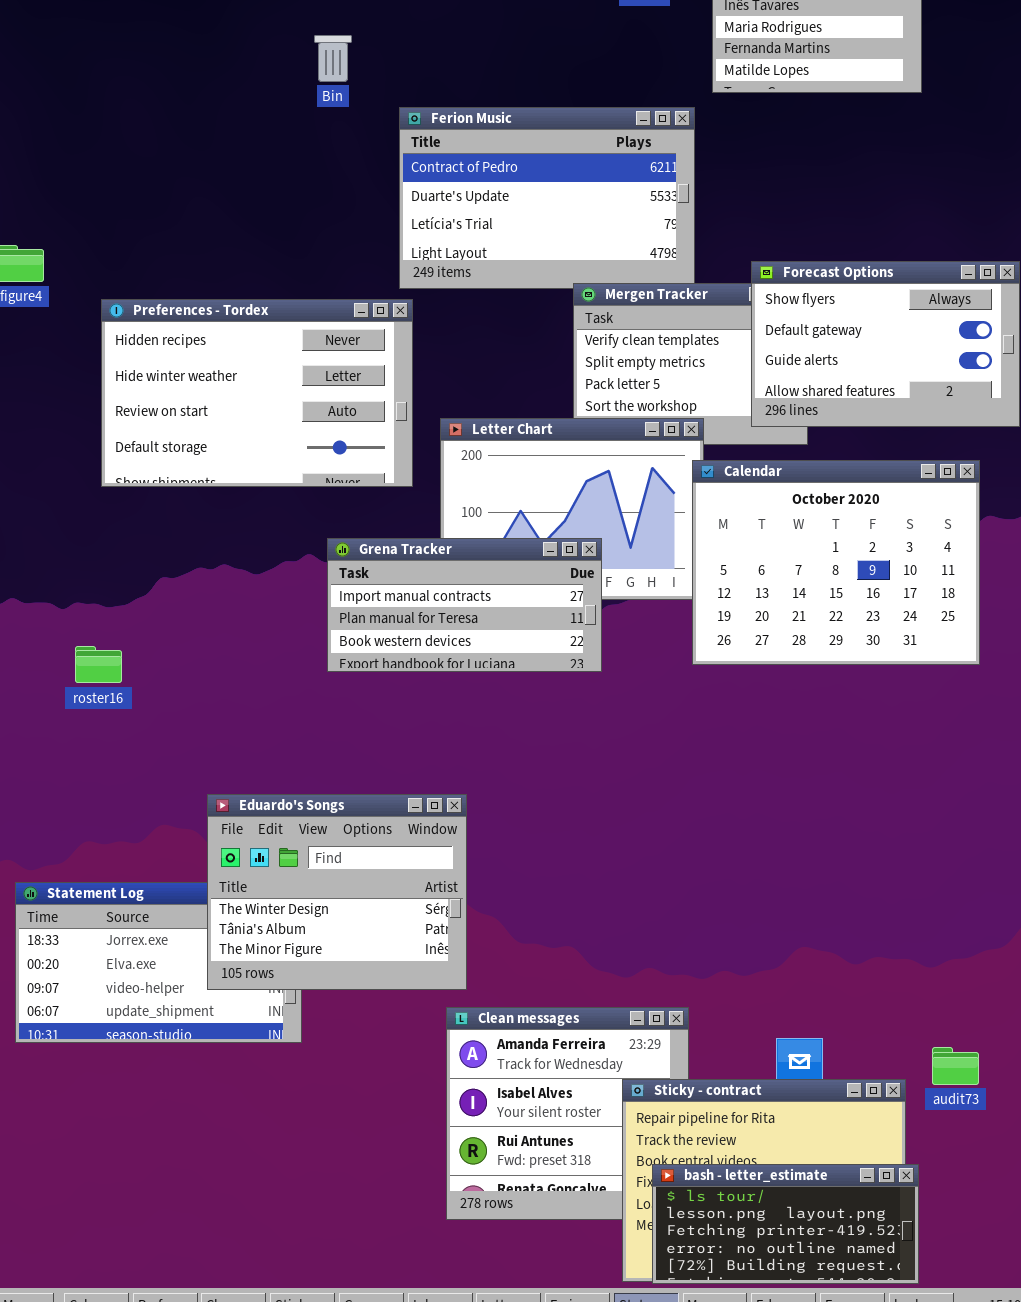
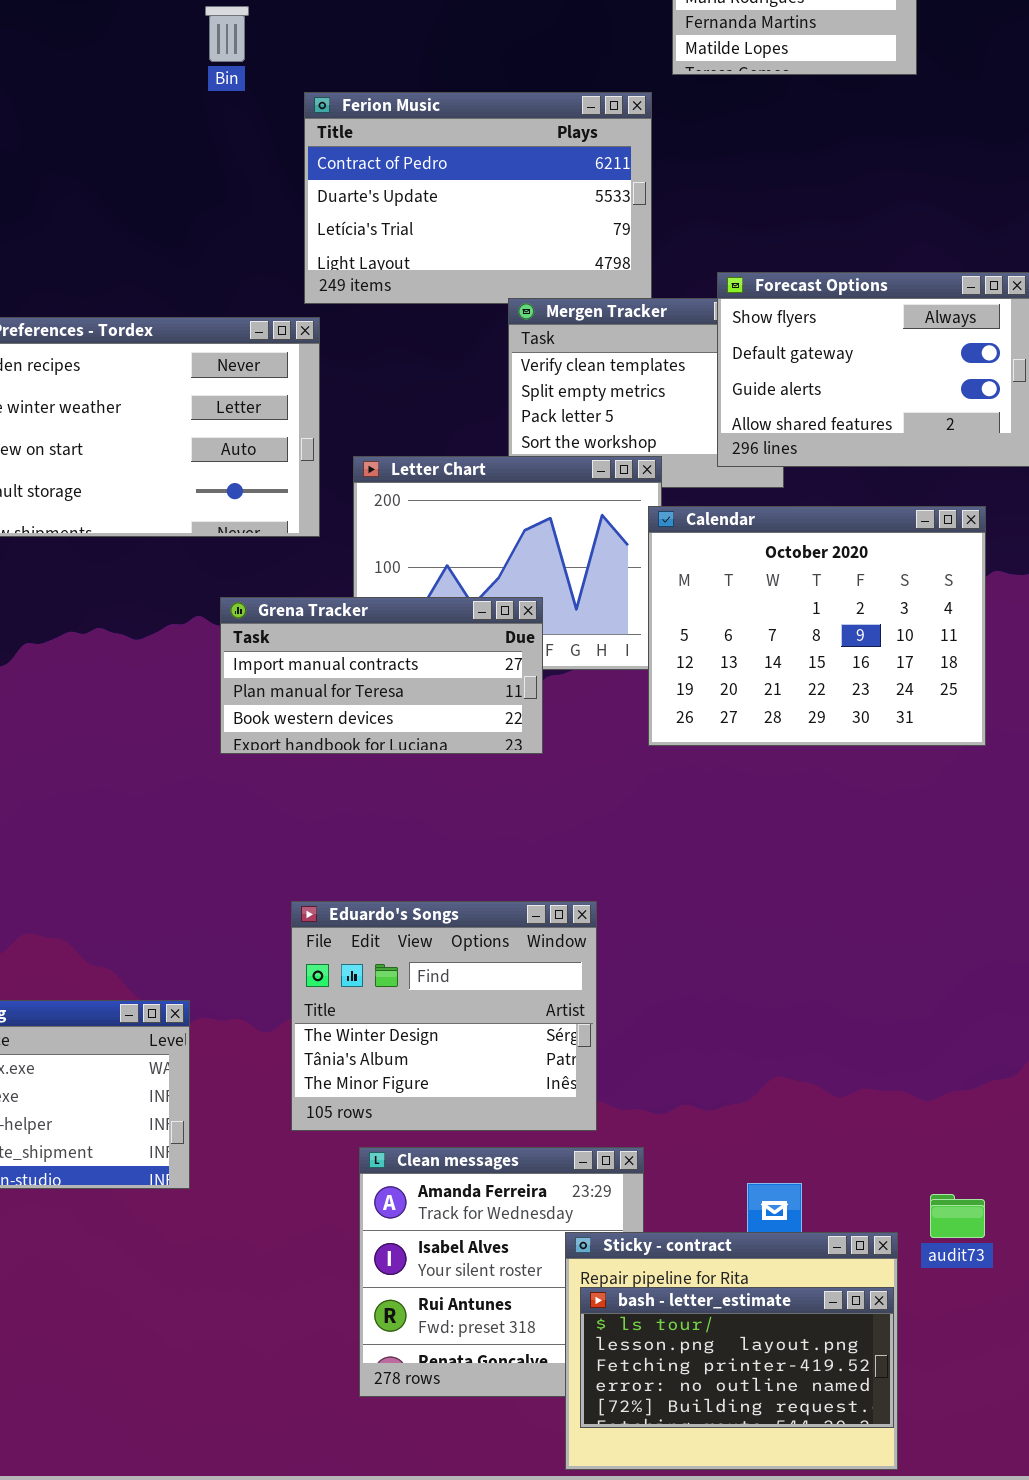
Eduardo's Songs: [207,794,467,990] -> [291,901,597,1131], moved
bash - letter_estimate: [652,1164,919,1284] -> [580,1287,894,1428], moved

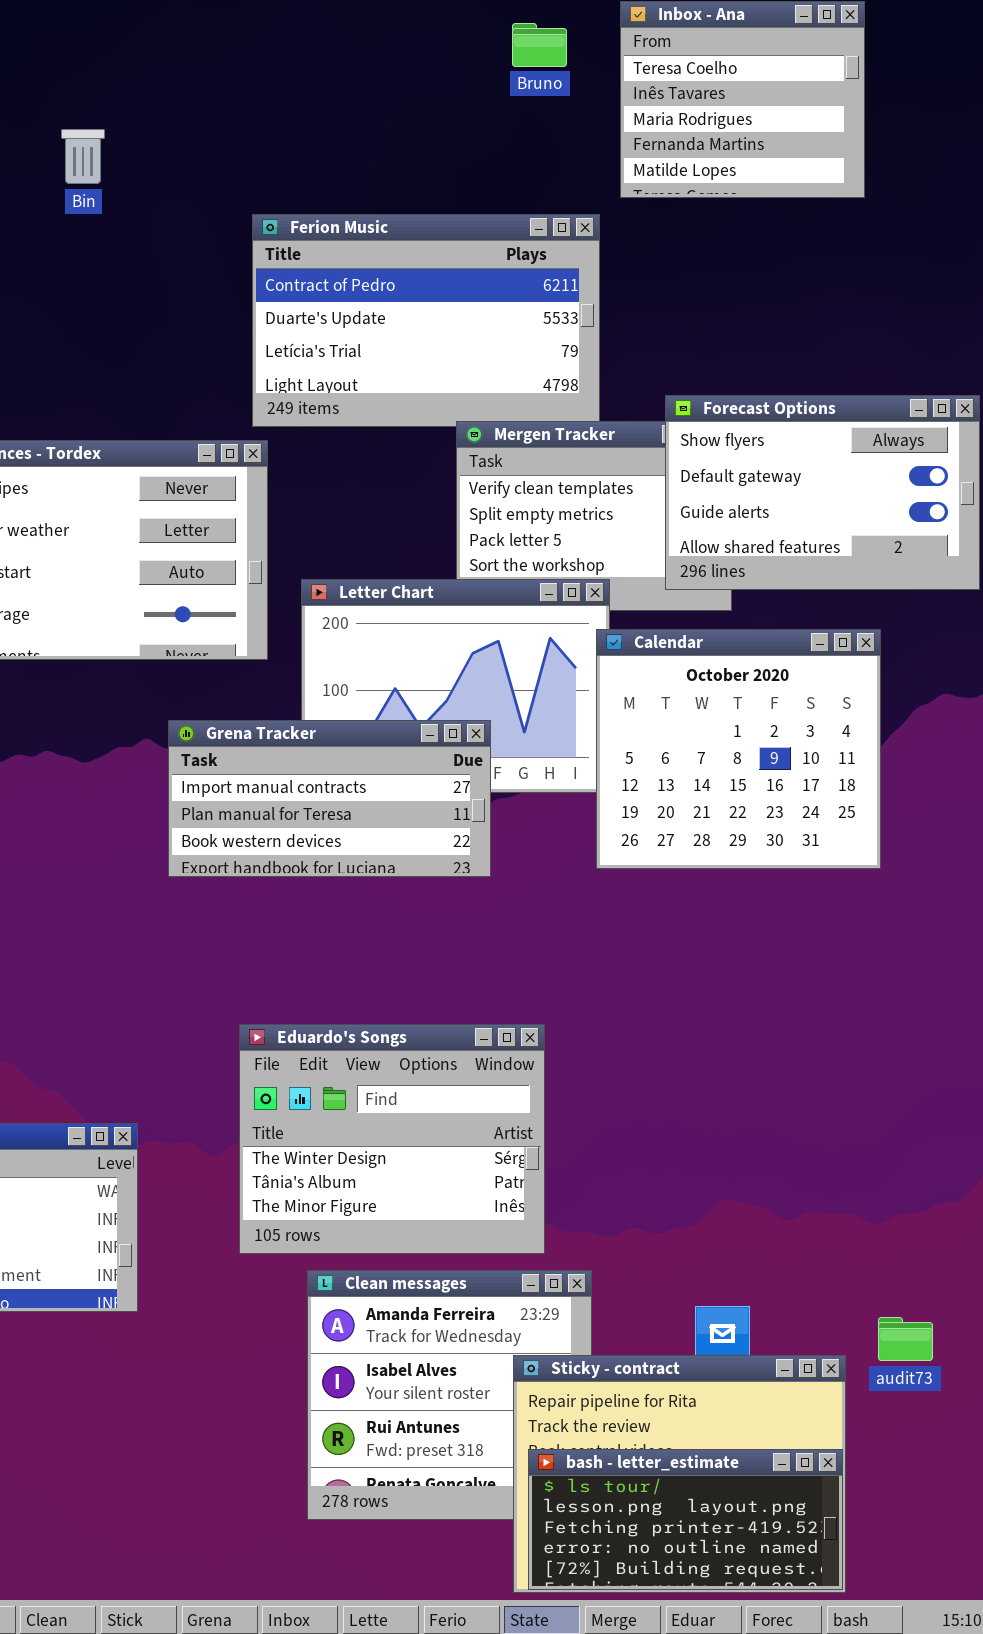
Bin: [205,6,249,62] -> [61,129,105,184], moved
Calendar: [648,506,986,746] -> [596,629,881,869], resized
bash - letter_estimate: [580,1287,894,1428] -> [528,1449,843,1590], moved

